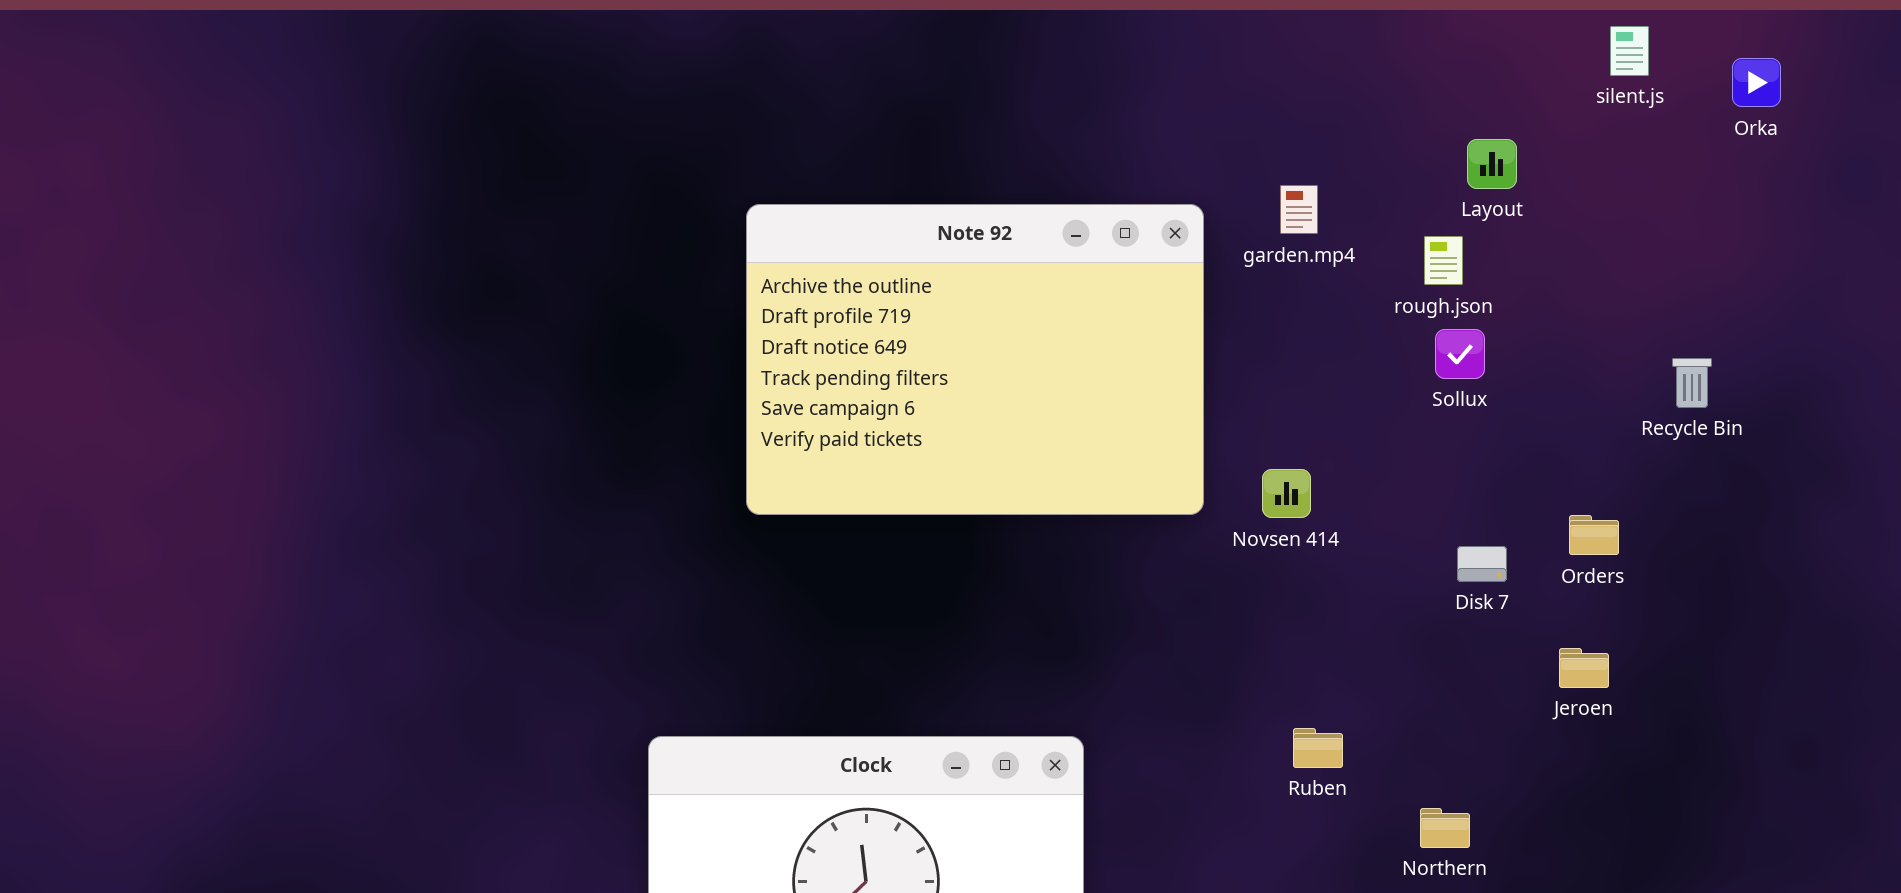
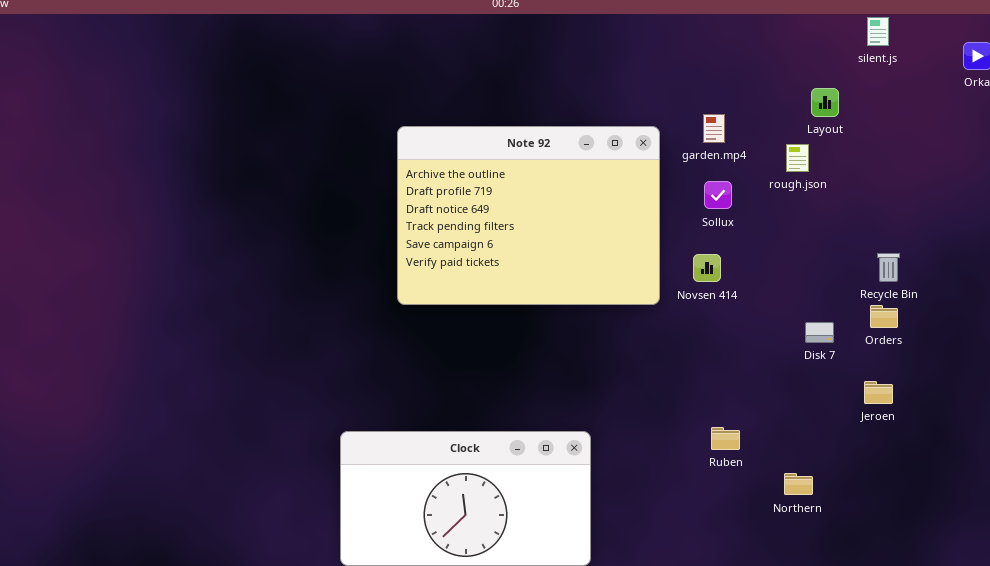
silent.js: [1610,26,1649,76] -> [867,17,889,46], moved
Sollux: [1435,329,1485,379] -> [704,181,732,209], moved
Recycle Bin: [1672,358,1712,408] -> [877,253,900,282], moved
Novsen 414: [1262,469,1311,518] -> [693,254,721,282], moved

